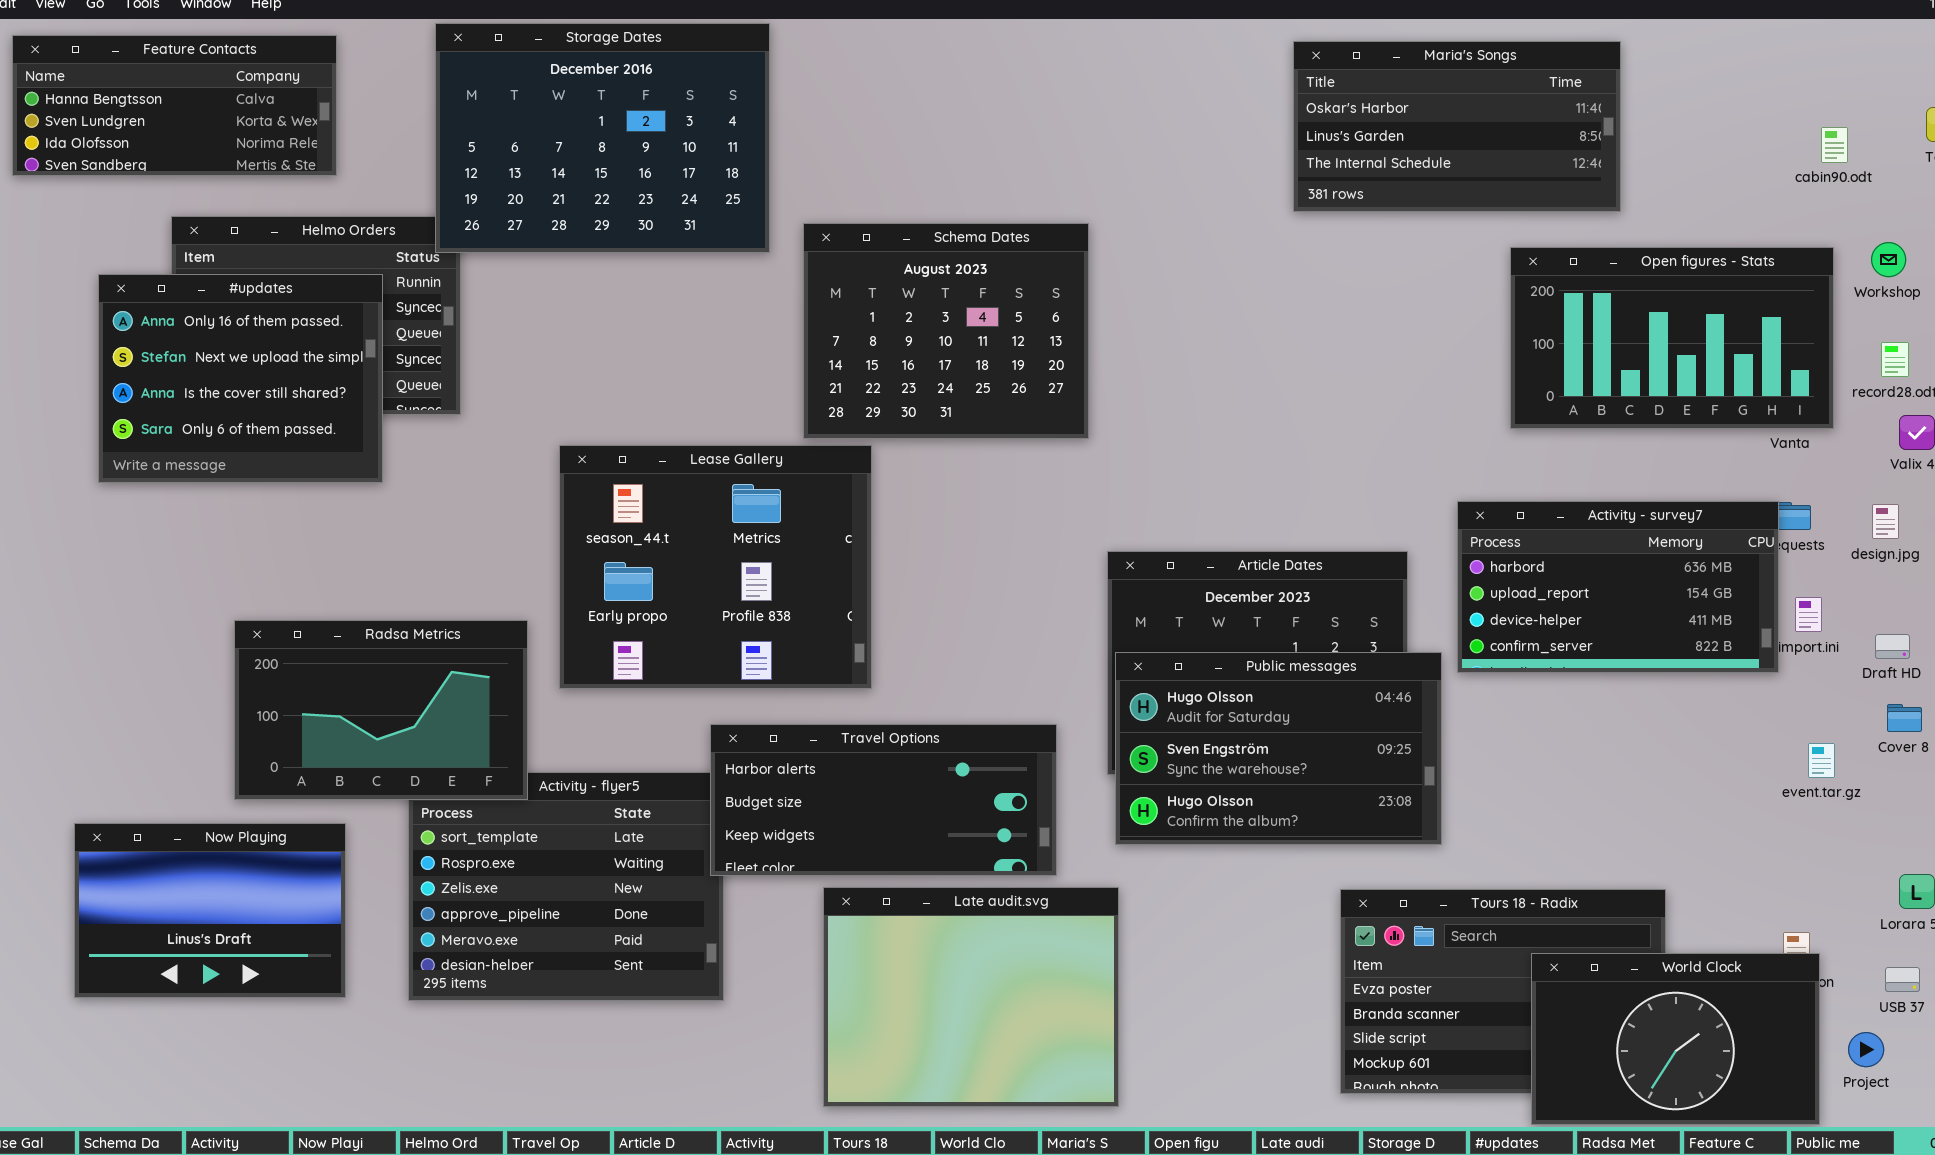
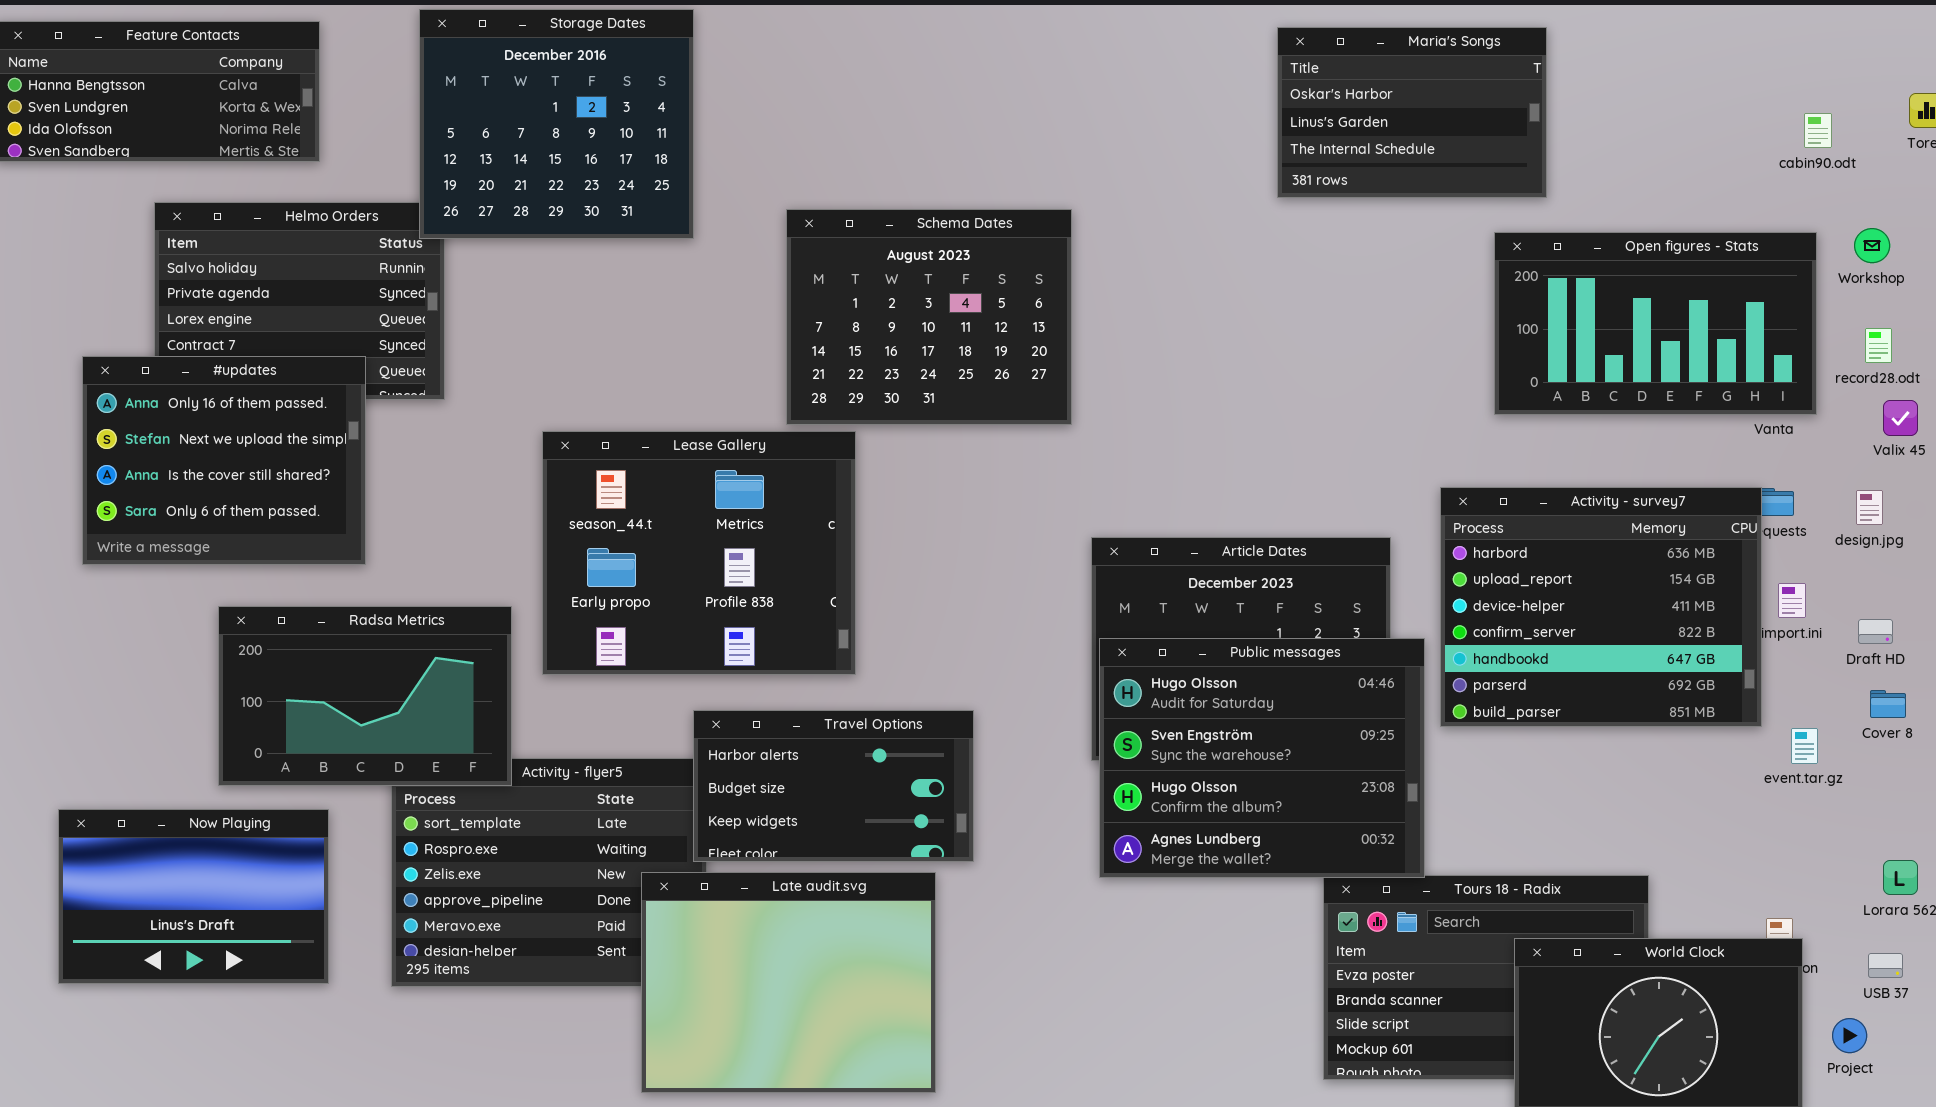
Storage Dates: [435,23,770,253] -> [419,9,694,239], resized
Maria's Songs: [1293,41,1621,212] -> [1277,27,1547,198], resized
#updates: [98,274,383,483] -> [82,356,366,565], moved
Activity - survey7: [1457,501,1779,673] -> [1440,487,1762,727], resized
Public messages: [1115,652,1442,845] -> [1099,638,1425,878], resized
Travel Options: [710,724,1057,876] -> [693,710,974,862], resized
Late audit.svg: [823,887,1119,1107] -> [641,872,936,1093], moved

